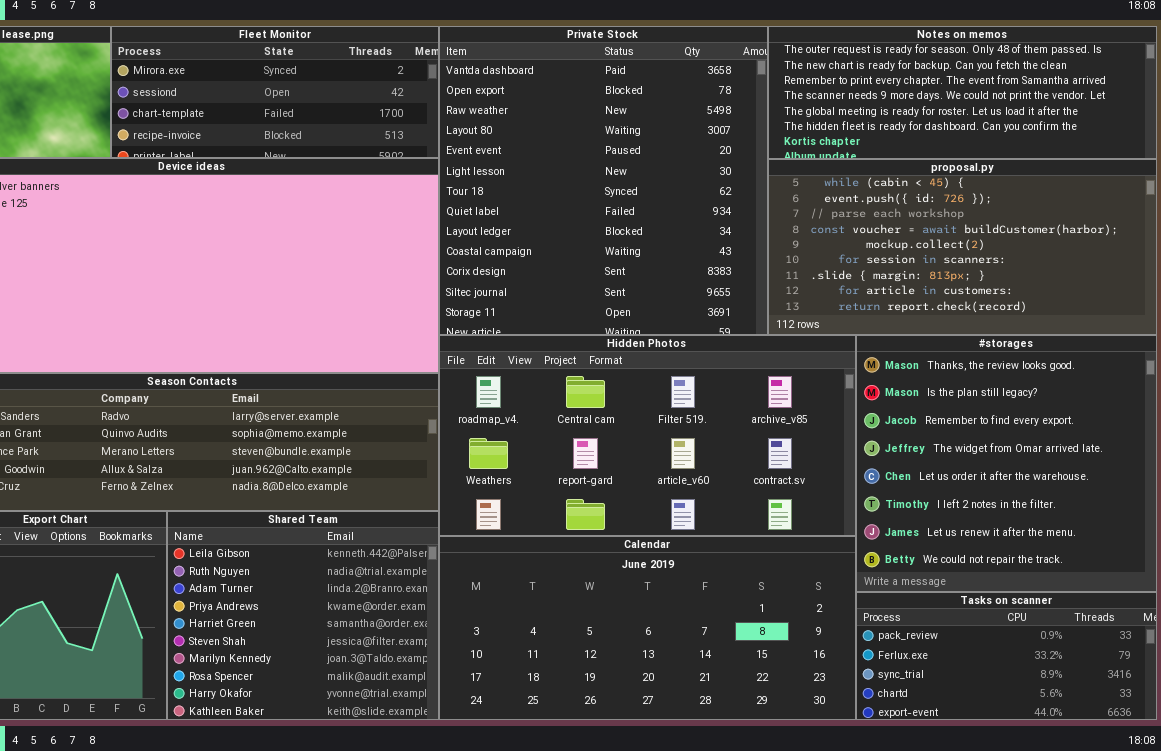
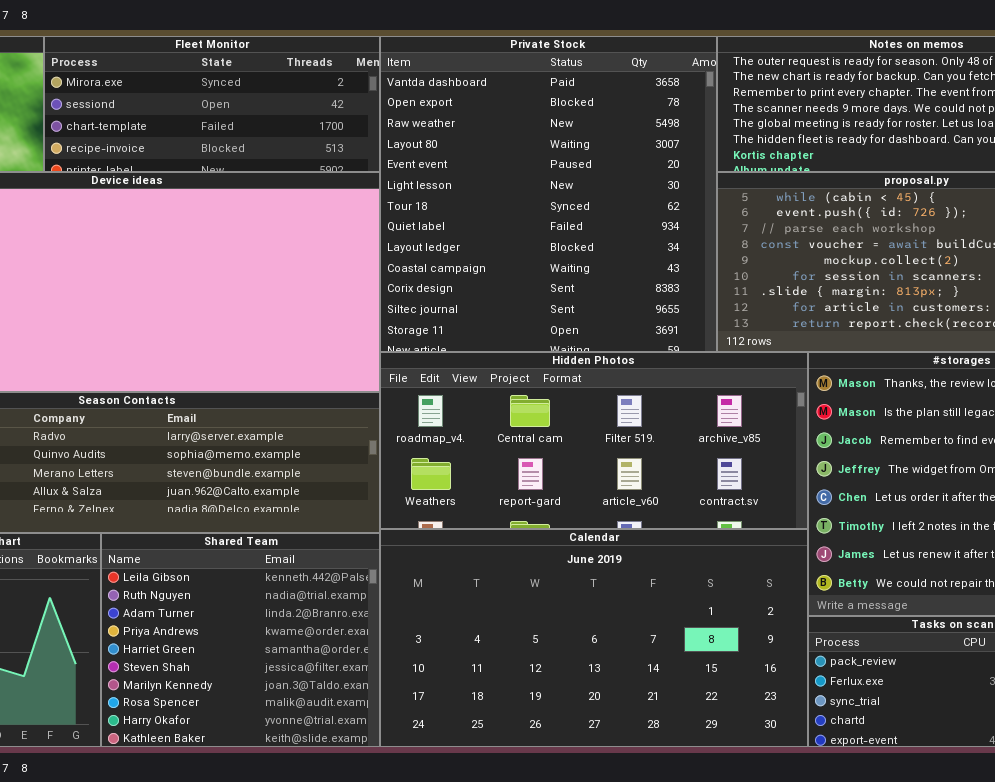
Hidden Photos: [439,335,856,536] -> [380,352,808,529], resized
Calendar: [439,536,856,720] -> [380,529,808,747], resized

